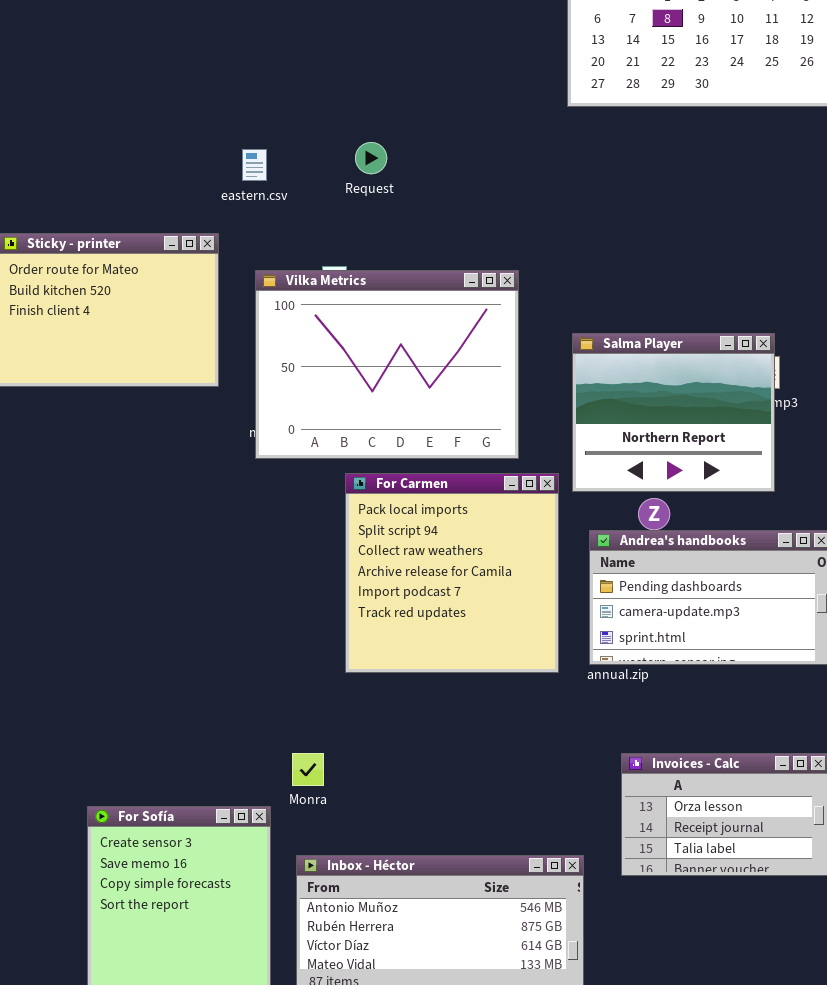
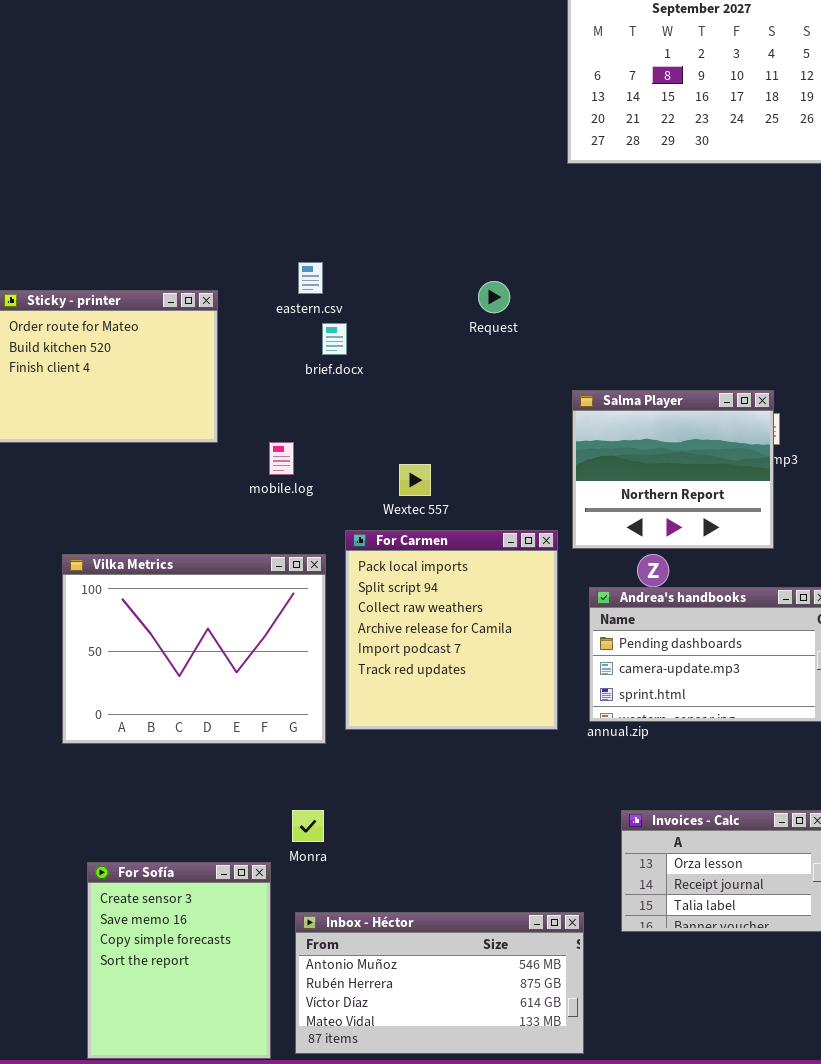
Request: [355,142,387,174] -> [478,281,510,313], moved
eastern.csv: [242,149,267,181] -> [298,262,323,294], moved
Vilka Metrics: [255,270,519,459] -> [62,554,326,744], moved

